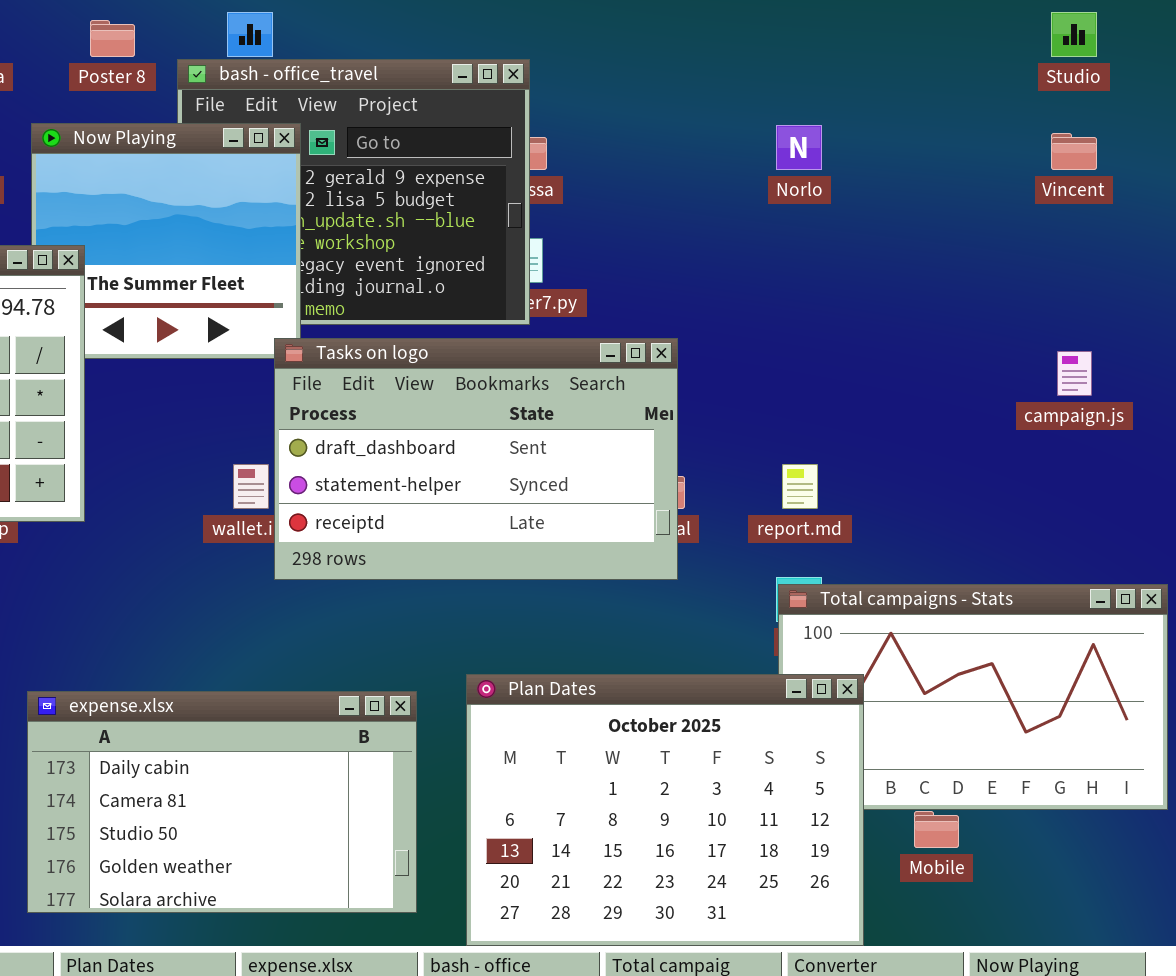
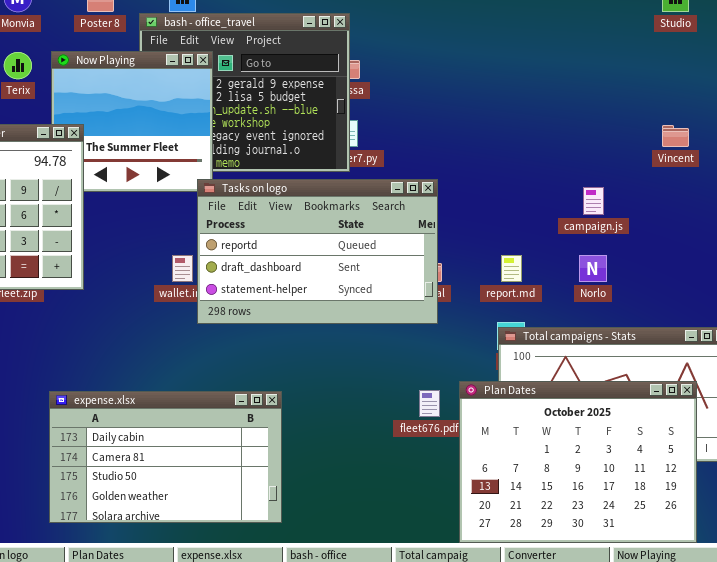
Norlo: [776,125,822,170] -> [579,255,607,282], moved
Vincent: [1051,133,1097,170] -> [662,125,689,147], moved
Tasks on logo: [274,338,678,580] -> [197,179,438,324], scrolled up 1 row
campaign.js: [1057,351,1092,396] -> [583,187,604,215], moved
Plan Dates: [466,674,864,946] -> [459,381,697,543], moved

